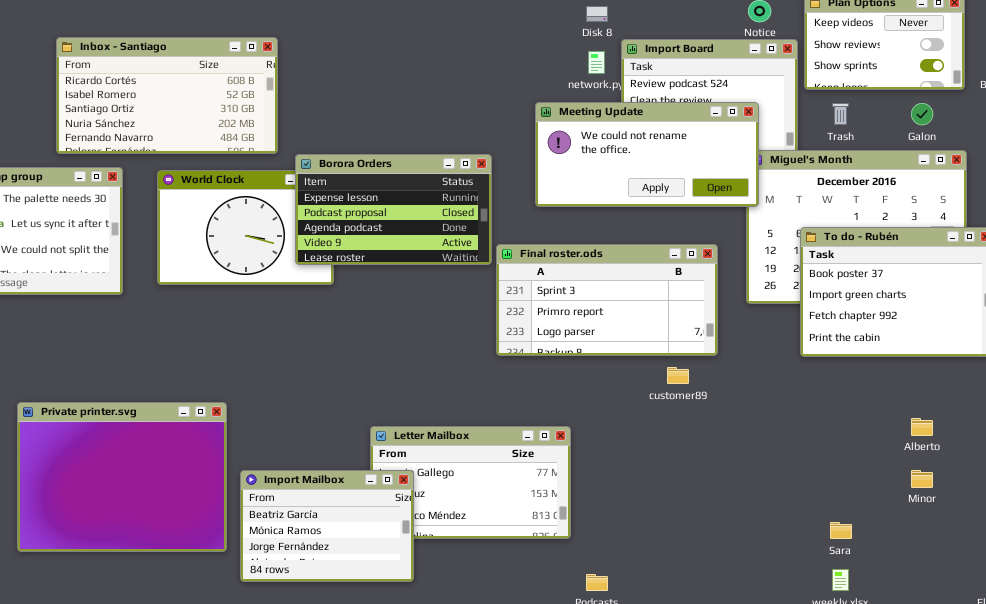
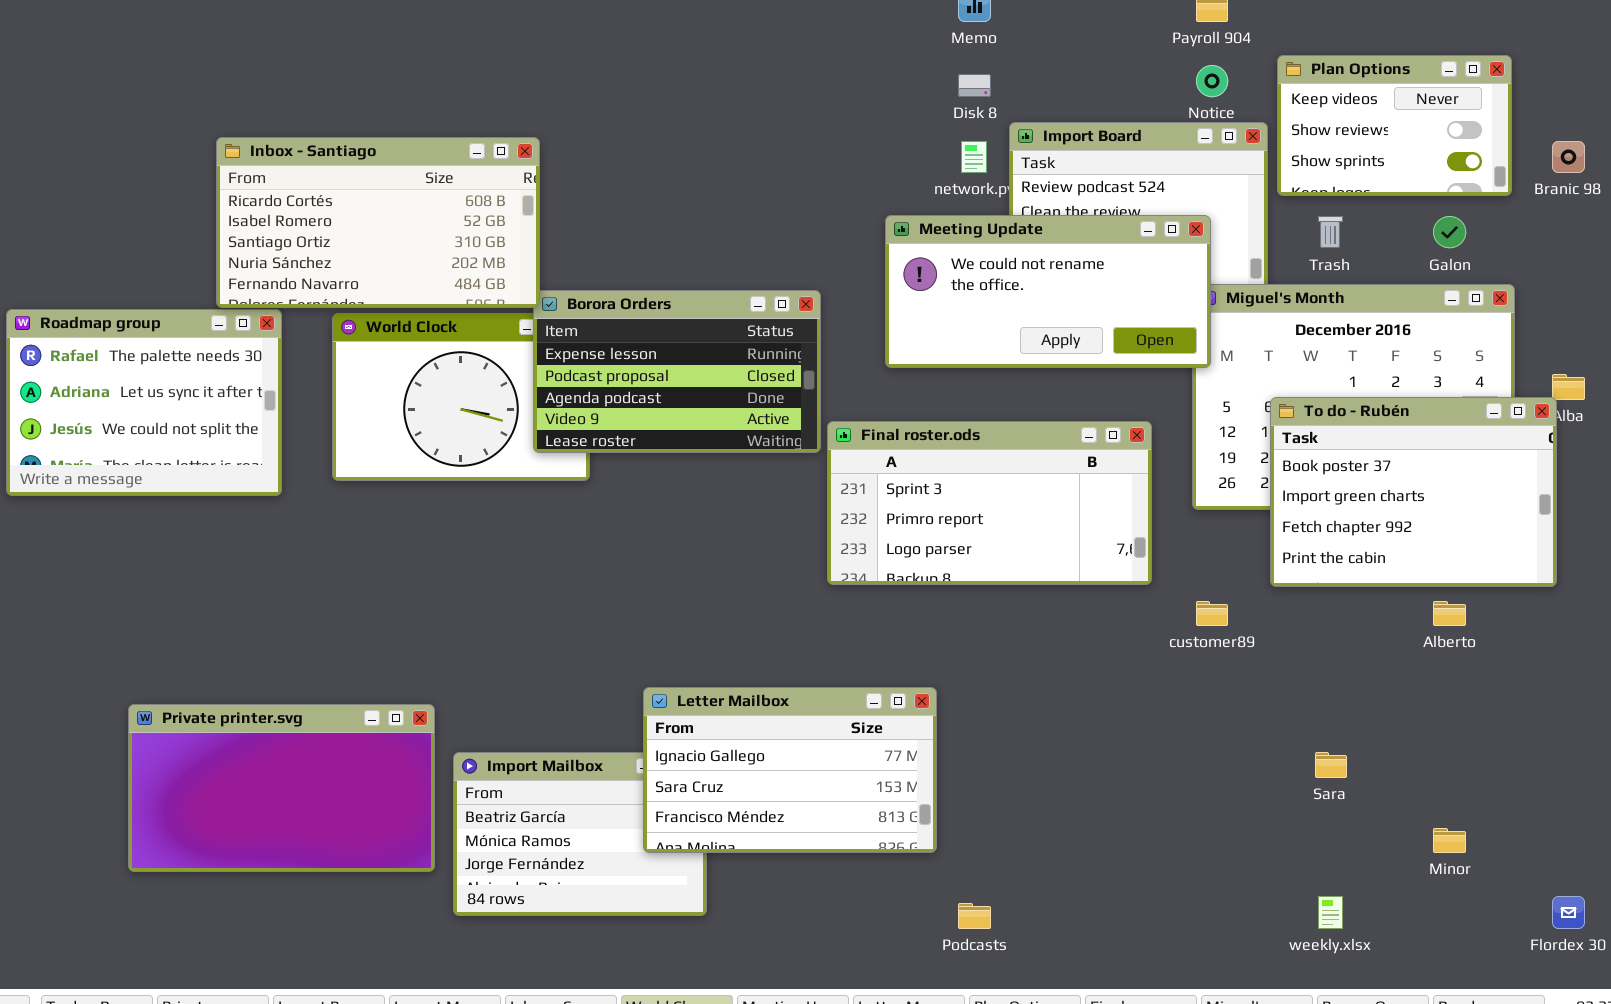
Inbox - Santiago: [56,37,278,154] -> [216,137,540,308], moved
customer89: [667,367,689,384] -> [1196,601,1228,626], moved
Private printer.svg: [17,402,227,552] -> [128,704,435,872], resized
Alberto: [911,418,933,436] -> [1433,601,1466,626], moved
Letter Mailbox: [370,426,571,539] -> [643,687,937,853], raised
Minor: [911,470,933,488] -> [1433,828,1466,853], moved
Sara: [830,522,852,539] -> [1315,752,1347,778], moved

